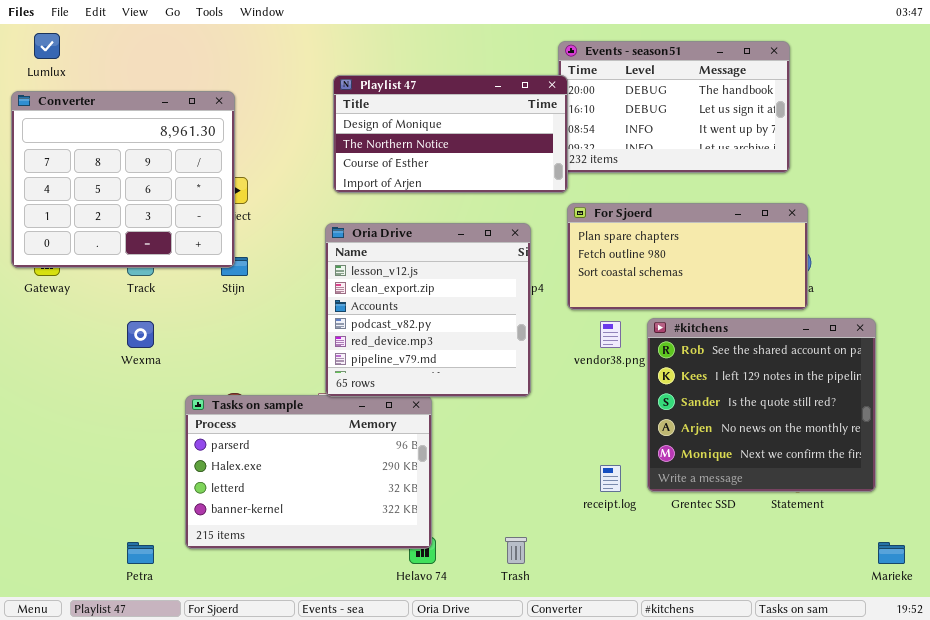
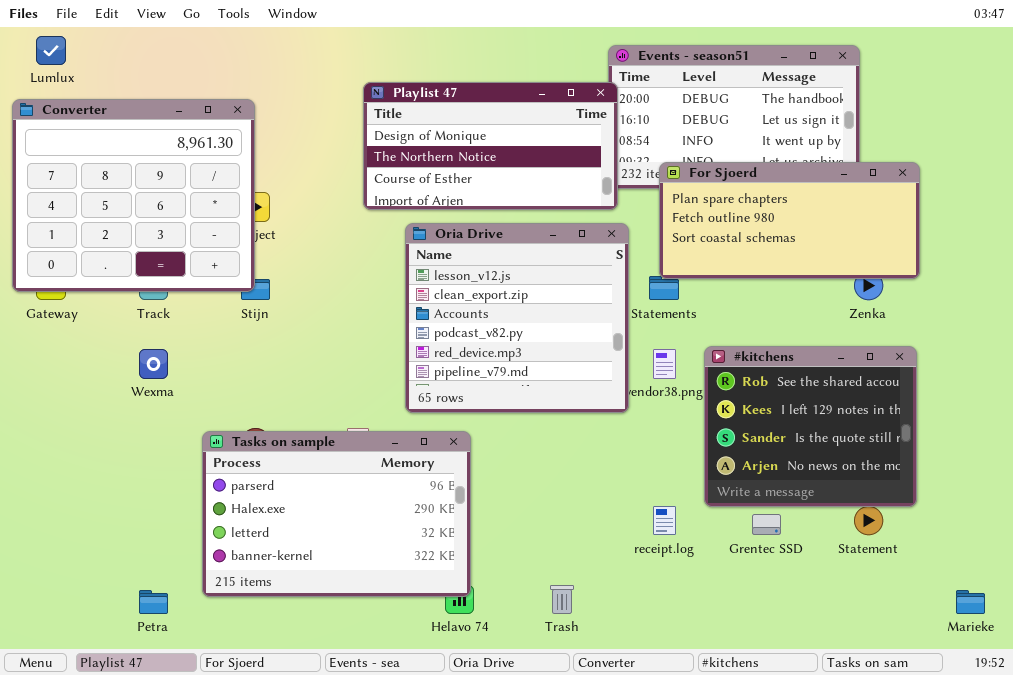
For Sjoerd: [567,203,808,310] -> [659,162,920,279], moved
Oria Drive: [325,223,531,397] -> [405,223,629,413], moved
#kitchens: [647,318,876,492] -> [704,346,917,507], resized

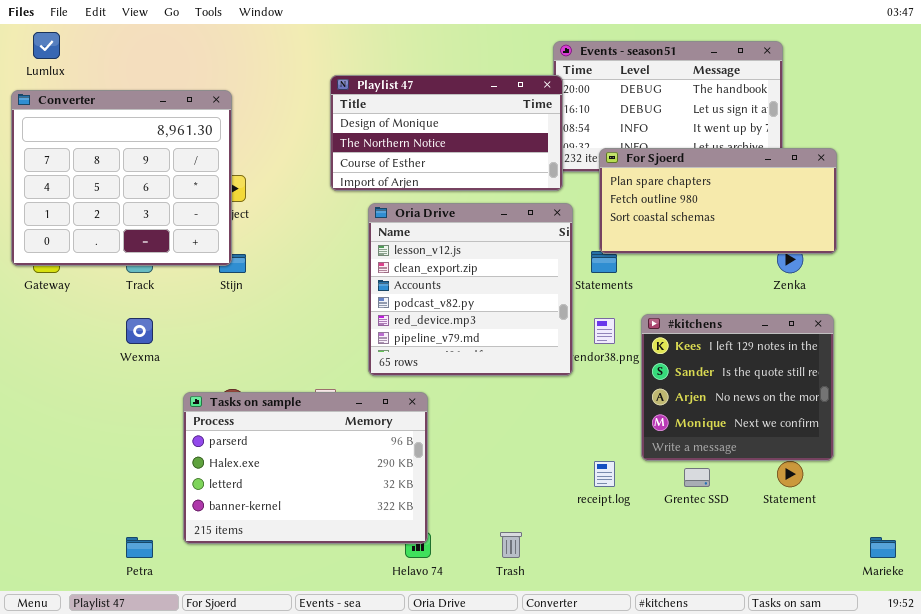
#kitchens: [704,346,917,507] -> [641,314,834,461], scrolled down 1 row

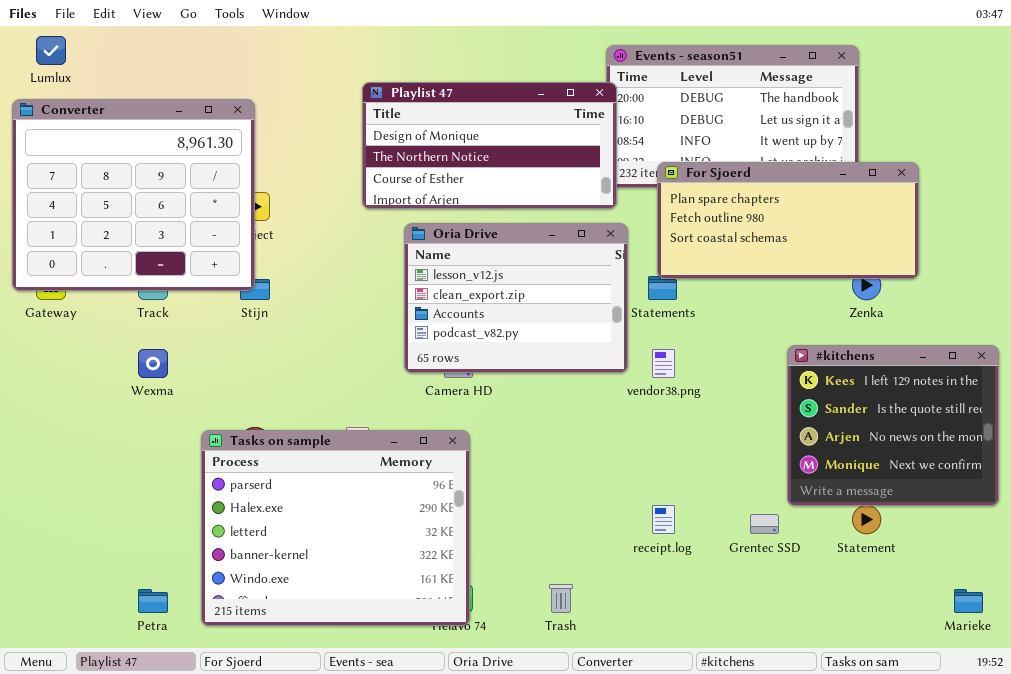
Oria Drive: [368,203,573,376] -> [404,223,628,373], resized
#kitchens: [641,314,834,461] -> [787,345,999,506], moved
Tasks on sample: [183,392,428,544] -> [201,430,470,626], resized

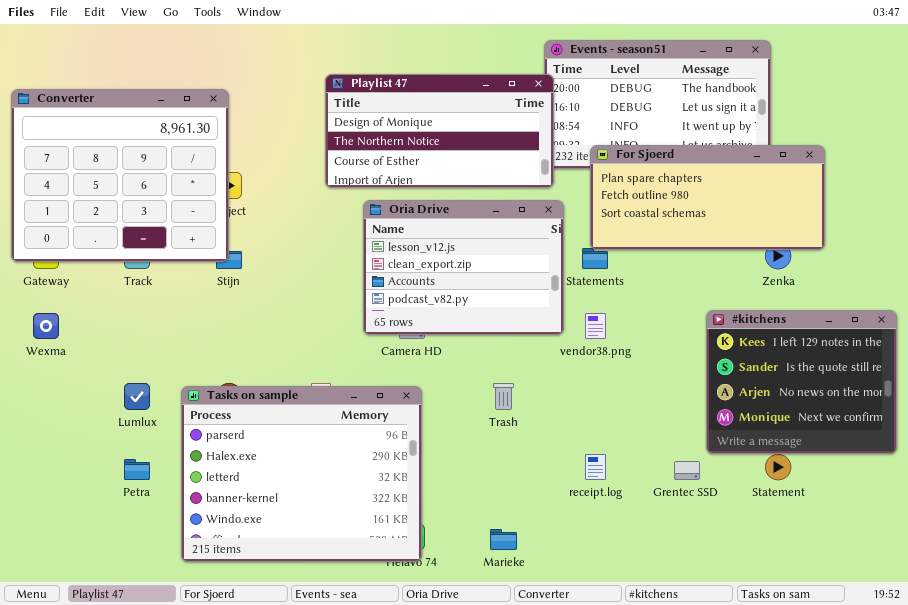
Lumlux: [36,36,66,65] -> [124,383,150,410], moved
Wexma: [138,349,168,378] -> [33,313,59,339], moved
Trash: [549,584,573,613] -> [493,383,514,410], moved
Petra: [138,589,168,613] -> [124,459,150,480], moved
Marieke: [954,589,983,613] -> [490,529,517,550], moved

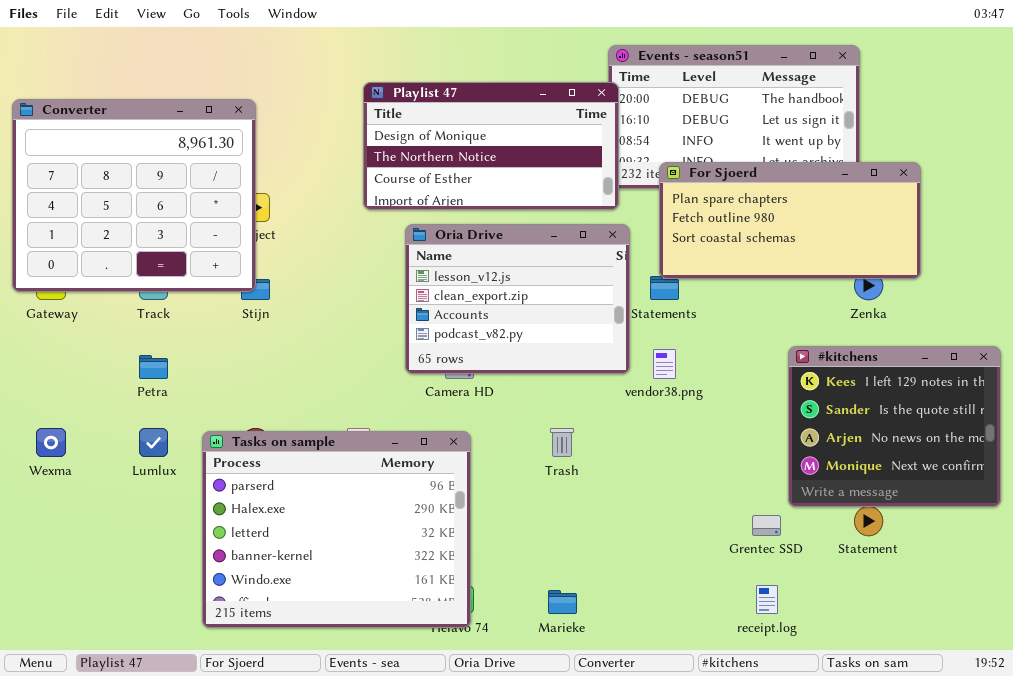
Wexma: [33,313,59,339] -> [36,428,66,457], moved
receipt.log: [585,454,606,480] -> [756,585,778,614], moved
Petra: [124,459,150,480] -> [139,355,168,379], moved

